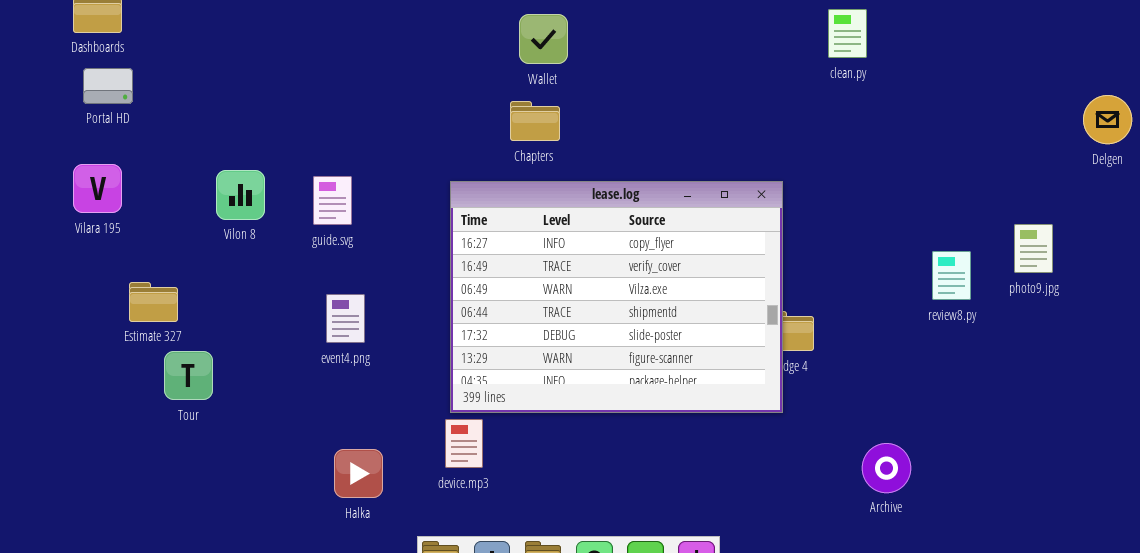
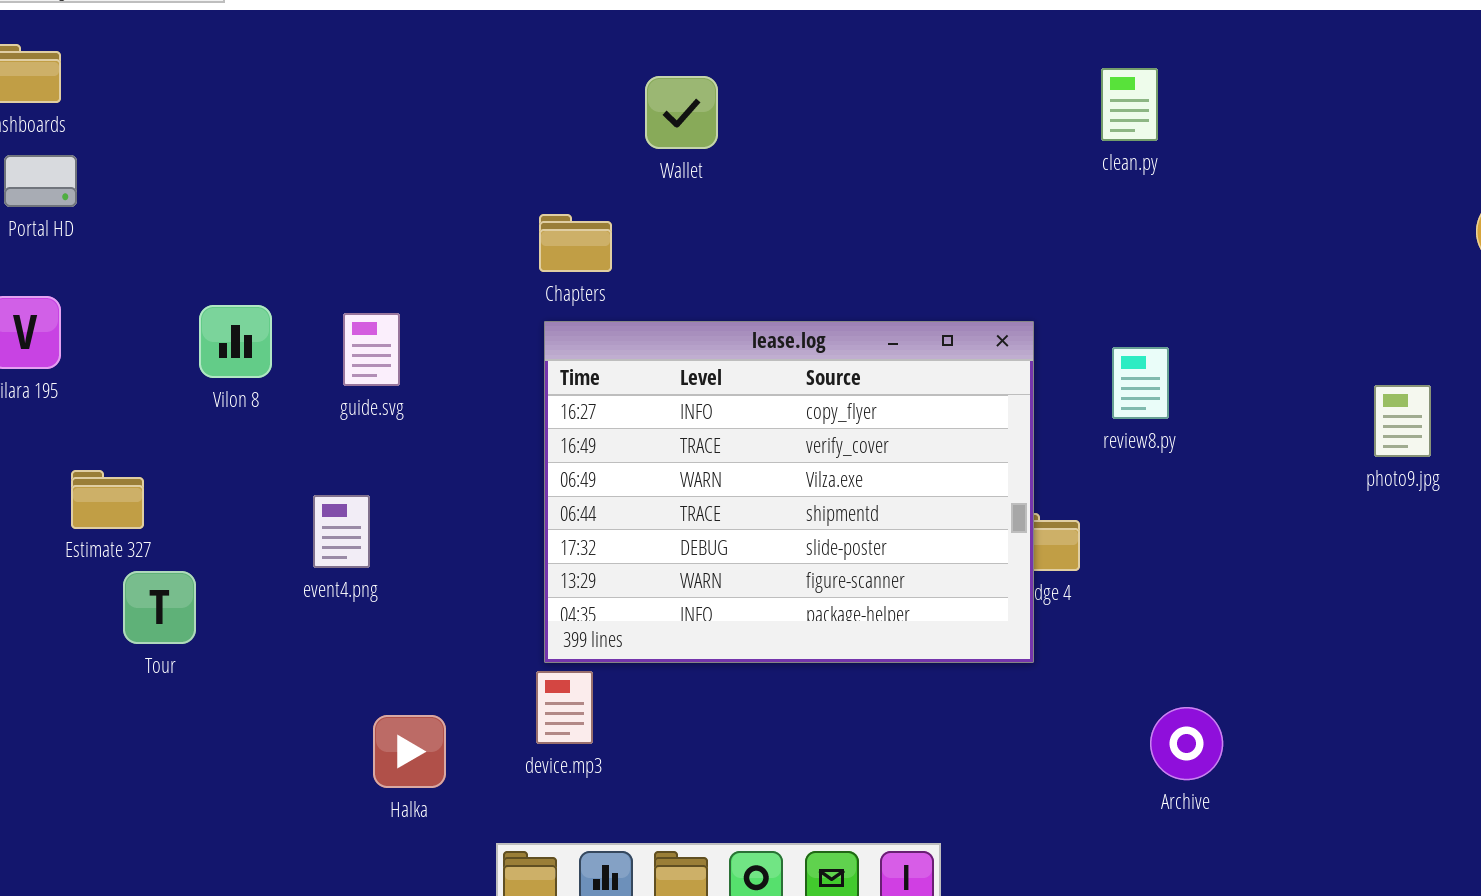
Chapters: [510,101,560,141] -> [539,214,612,272], moved
review8.py: [932,251,971,300] -> [1112,347,1169,419], moved
event4.png: [326,294,365,343] -> [313,495,370,568], moved

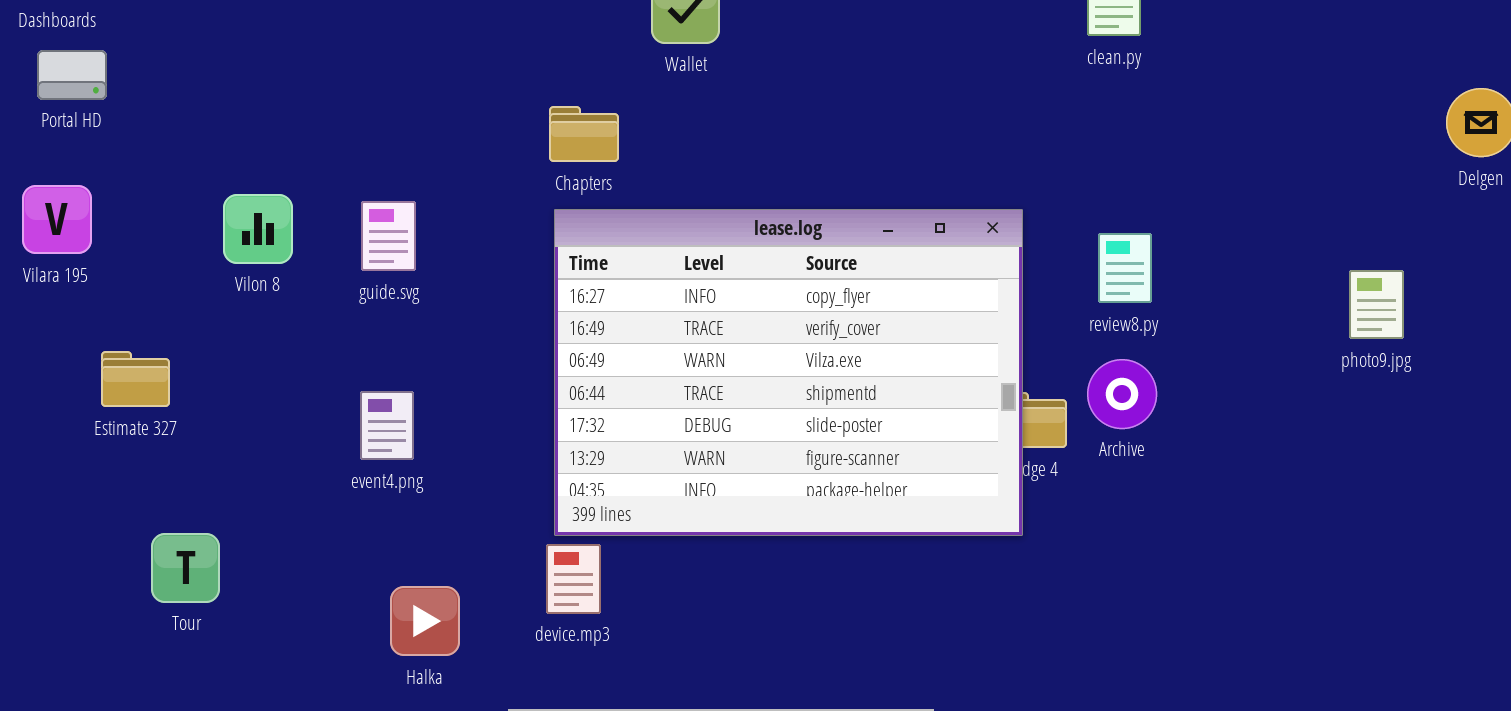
event4.png: [313,495,370,568] -> [360,391,414,460], moved
Tour: [123,571,196,644] -> [151,533,220,603], moved
Archive: [1150,707,1223,780] -> [1087,359,1157,429], moved

